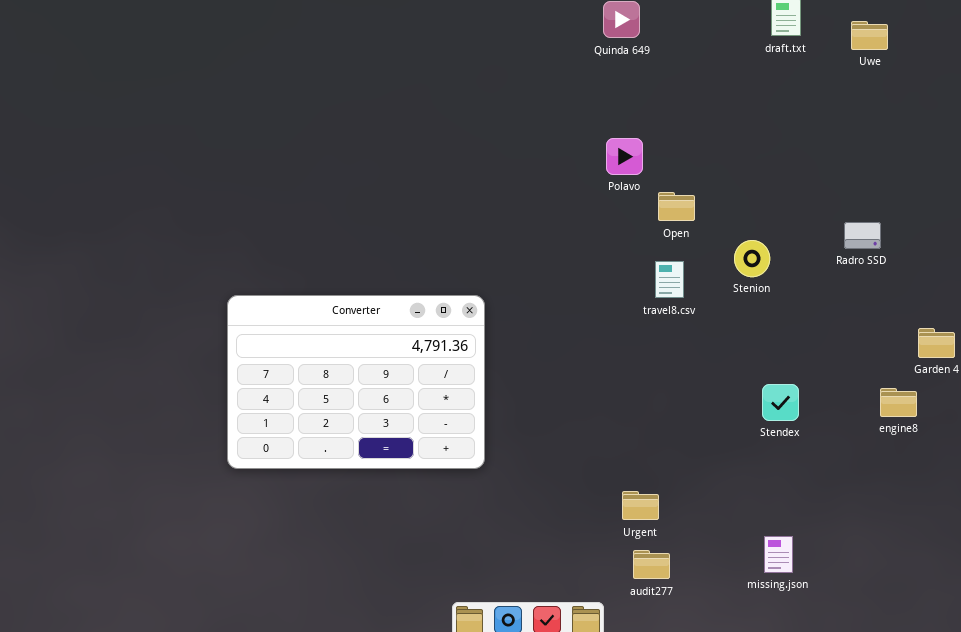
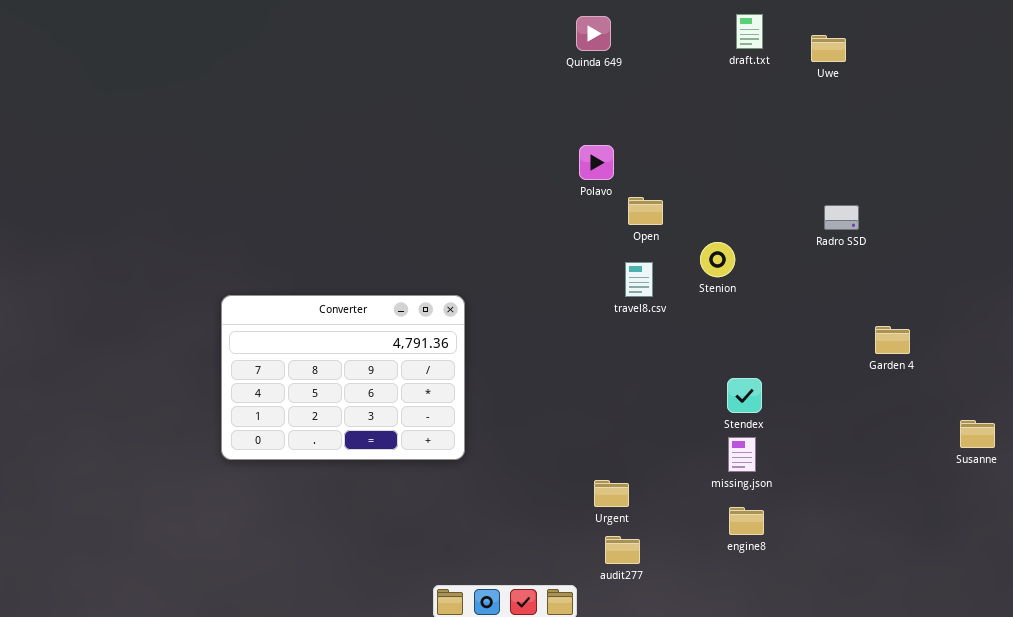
Radro SSD: [844,222,881,249] -> [824,205,859,230], moved
engine8: [880,388,917,417] -> [729,507,764,535], moved
missing.json: [764,536,793,573] -> [728,437,756,472], moved

